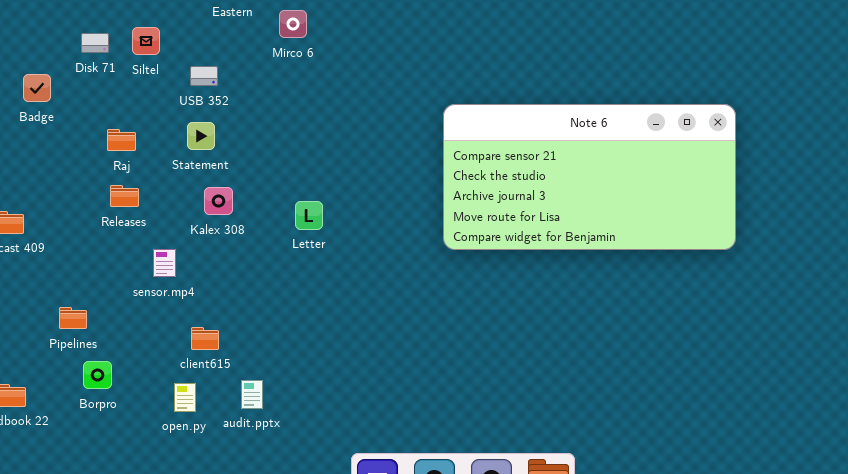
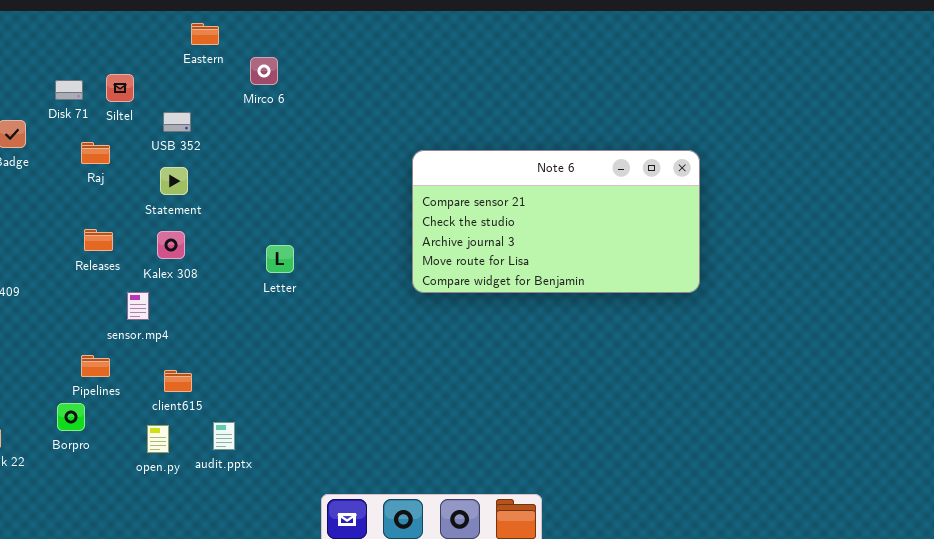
Raj: [107,129,136,151] -> [81,142,110,164], moved
Kalex 308: [204,187,233,215] -> [157,231,185,259], moved
Pipelines: [59,307,87,329] -> [81,355,110,377], moved

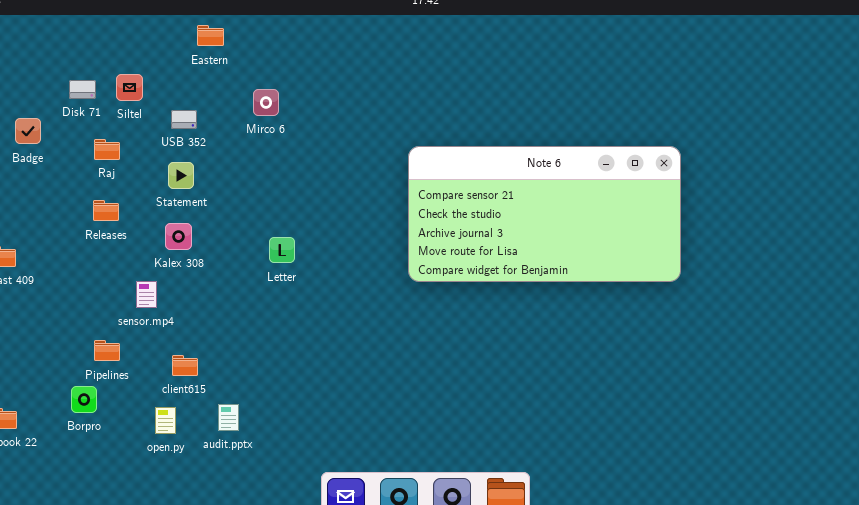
Mirco 6: [250,57,278,85] -> [253,89,279,116], moved
Releases: [84,229,113,251] -> [93,200,119,221], moved

